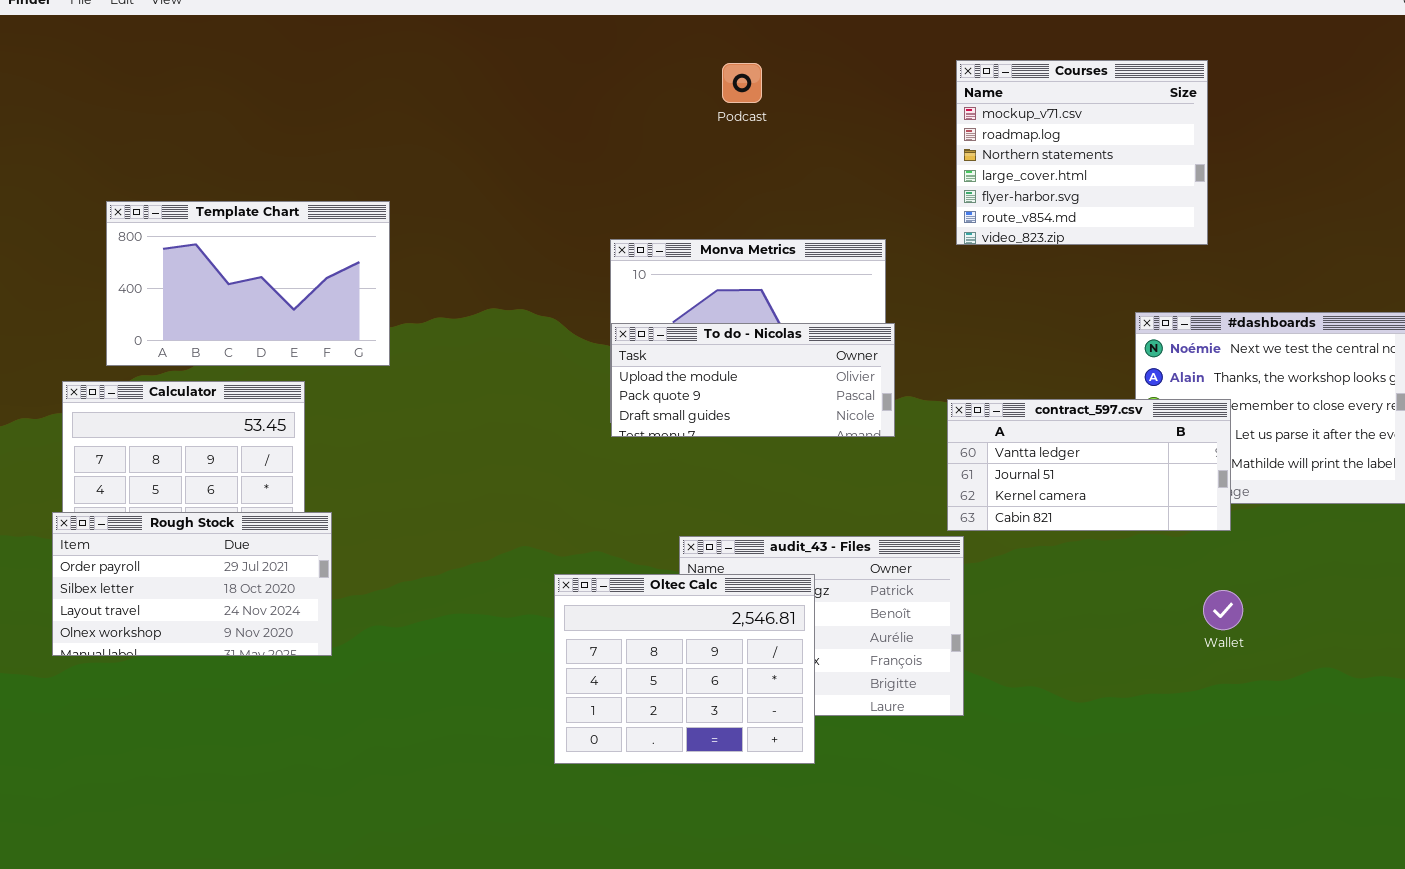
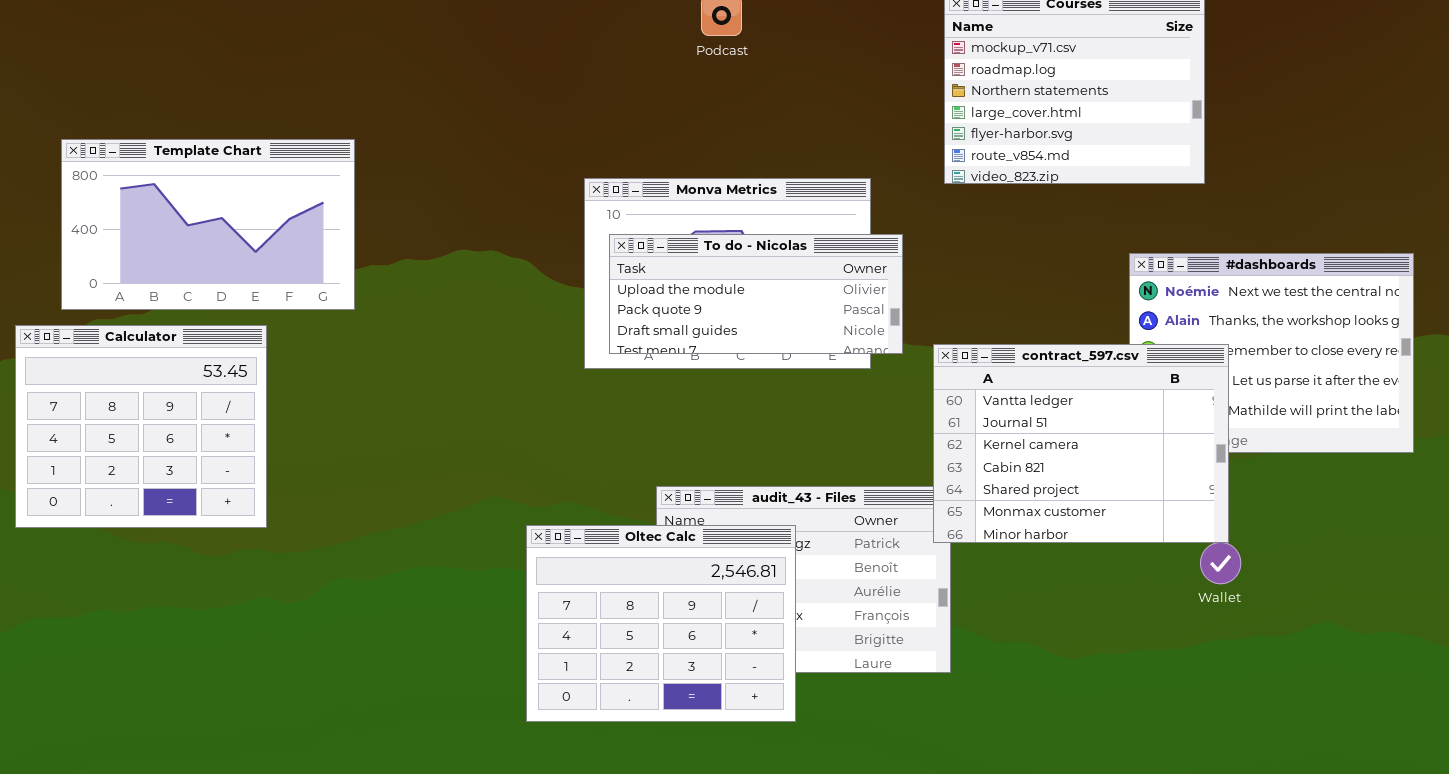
To do - Nicolas: [611,323,895,437] -> [609,234,903,354], moved
contract_597.csv: [947,399,1231,531] -> [933,344,1229,543], resized
Rough Stock: [52,512,332,656] -> none, closed

